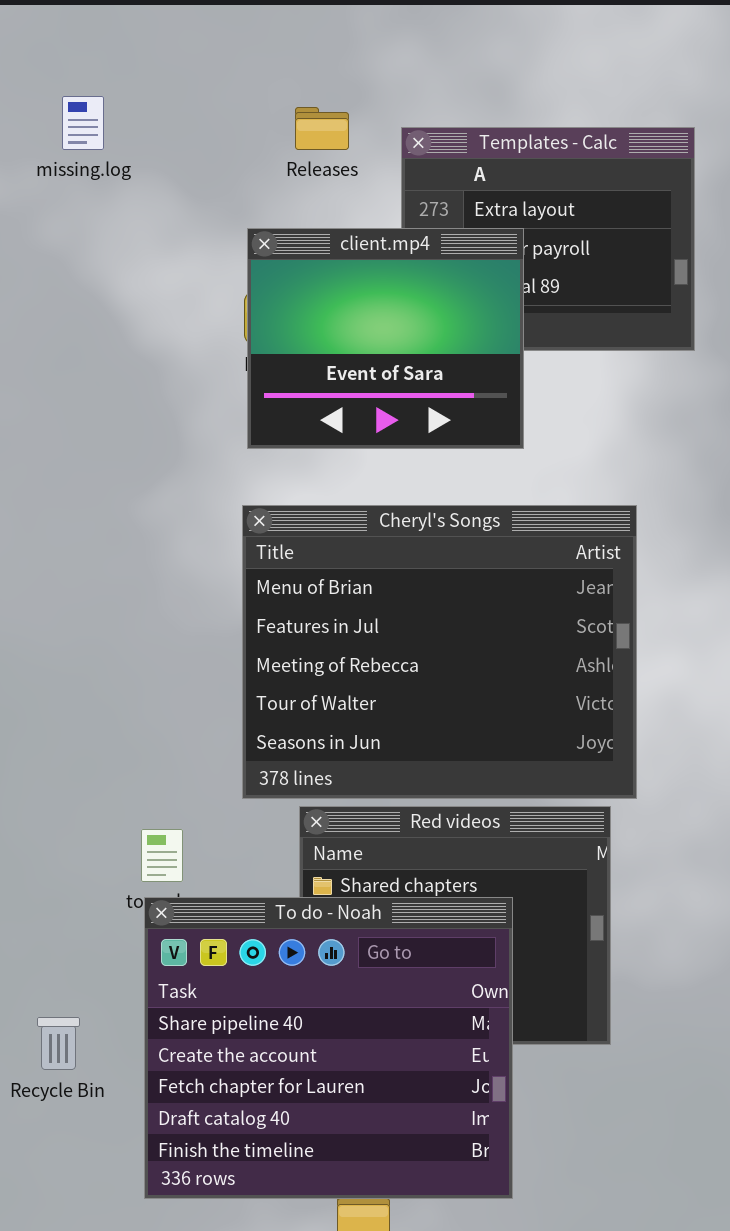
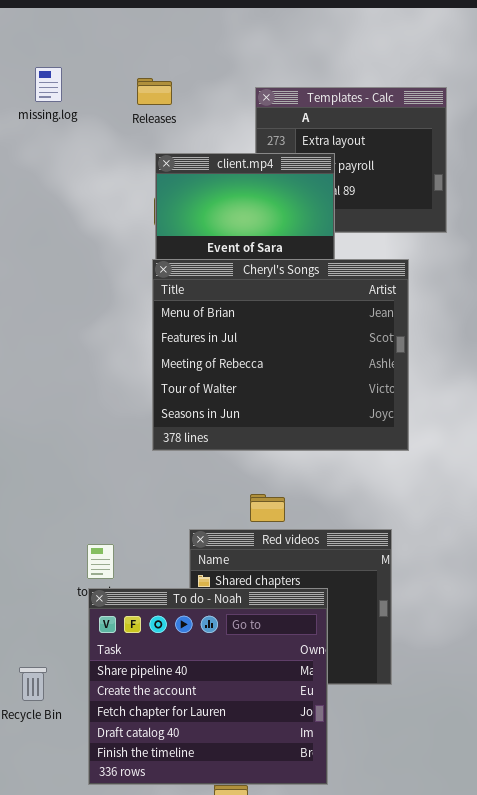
Releases: [295,107,349,150] -> [137,78,172,105], moved
Cheryl's Songs: [242,505,637,799] -> [152,259,409,451], moved

